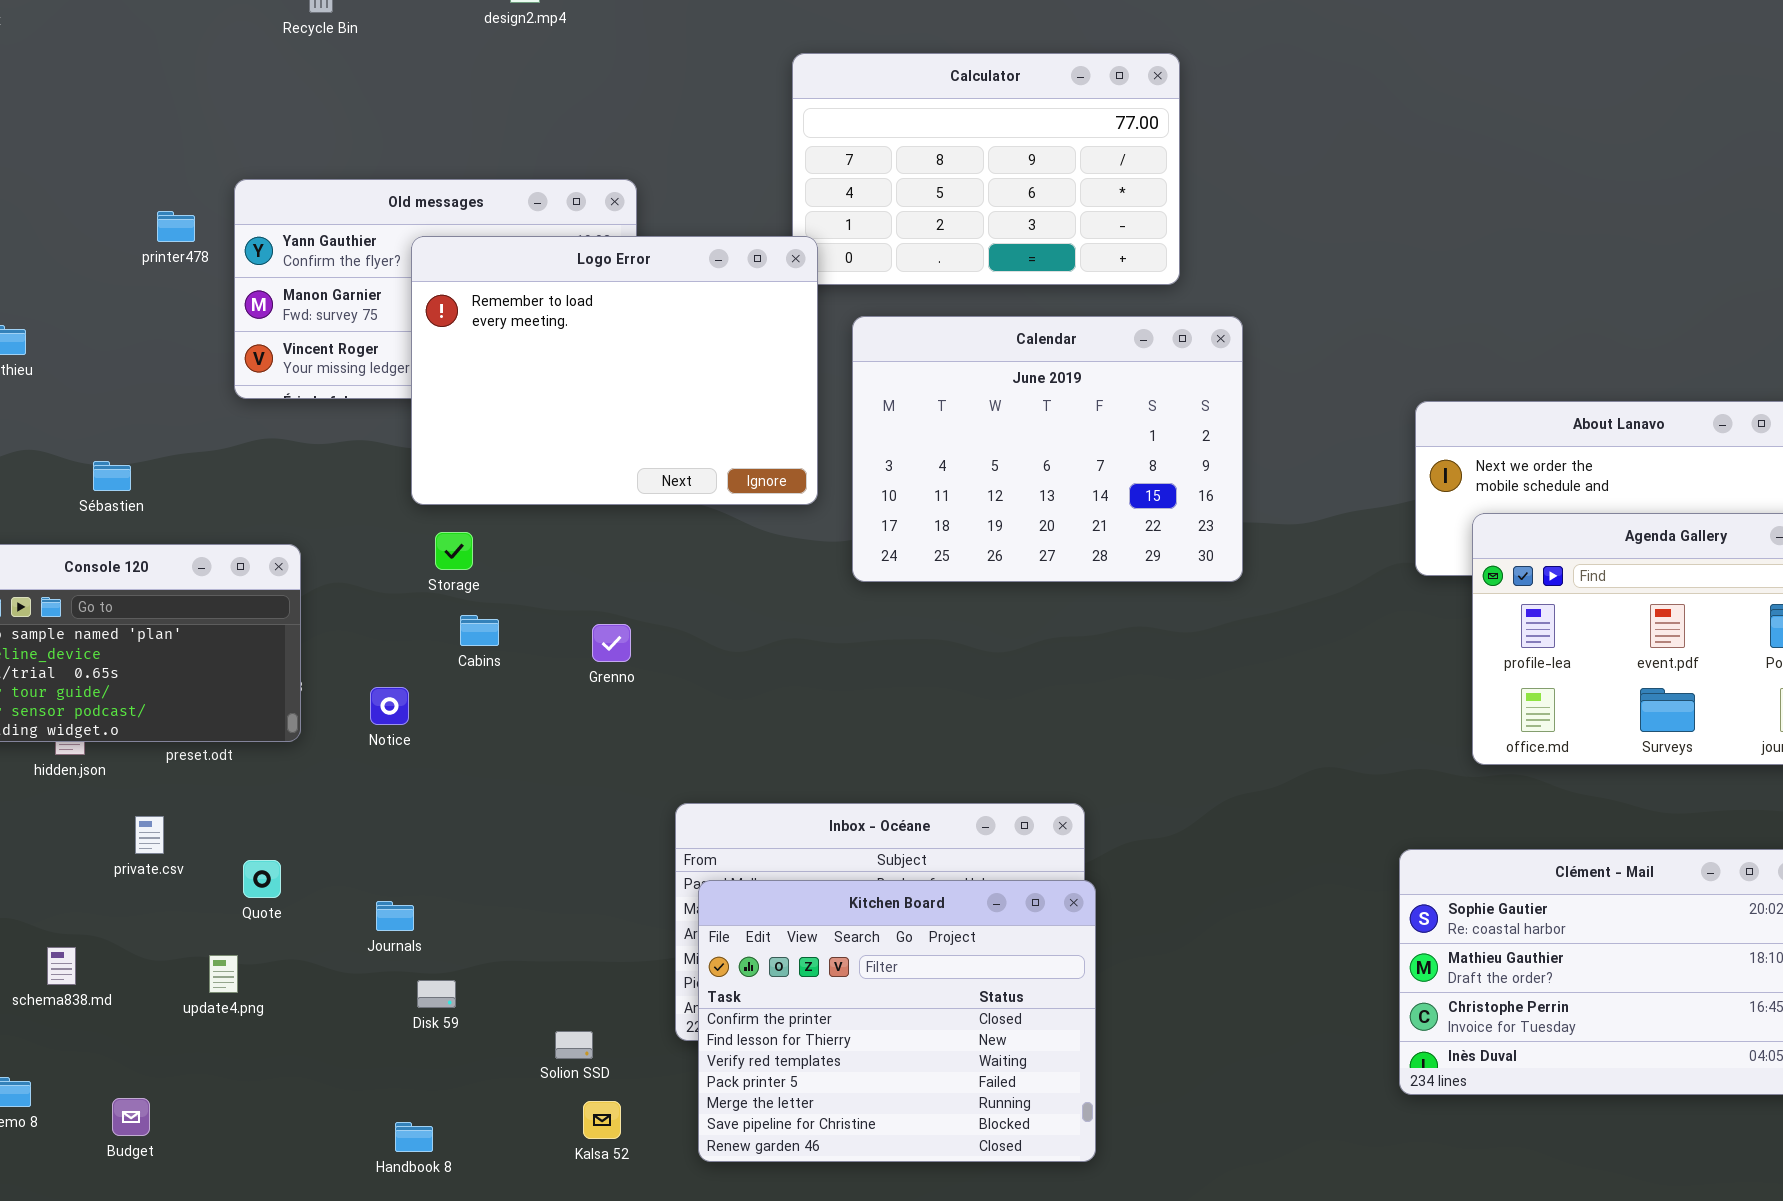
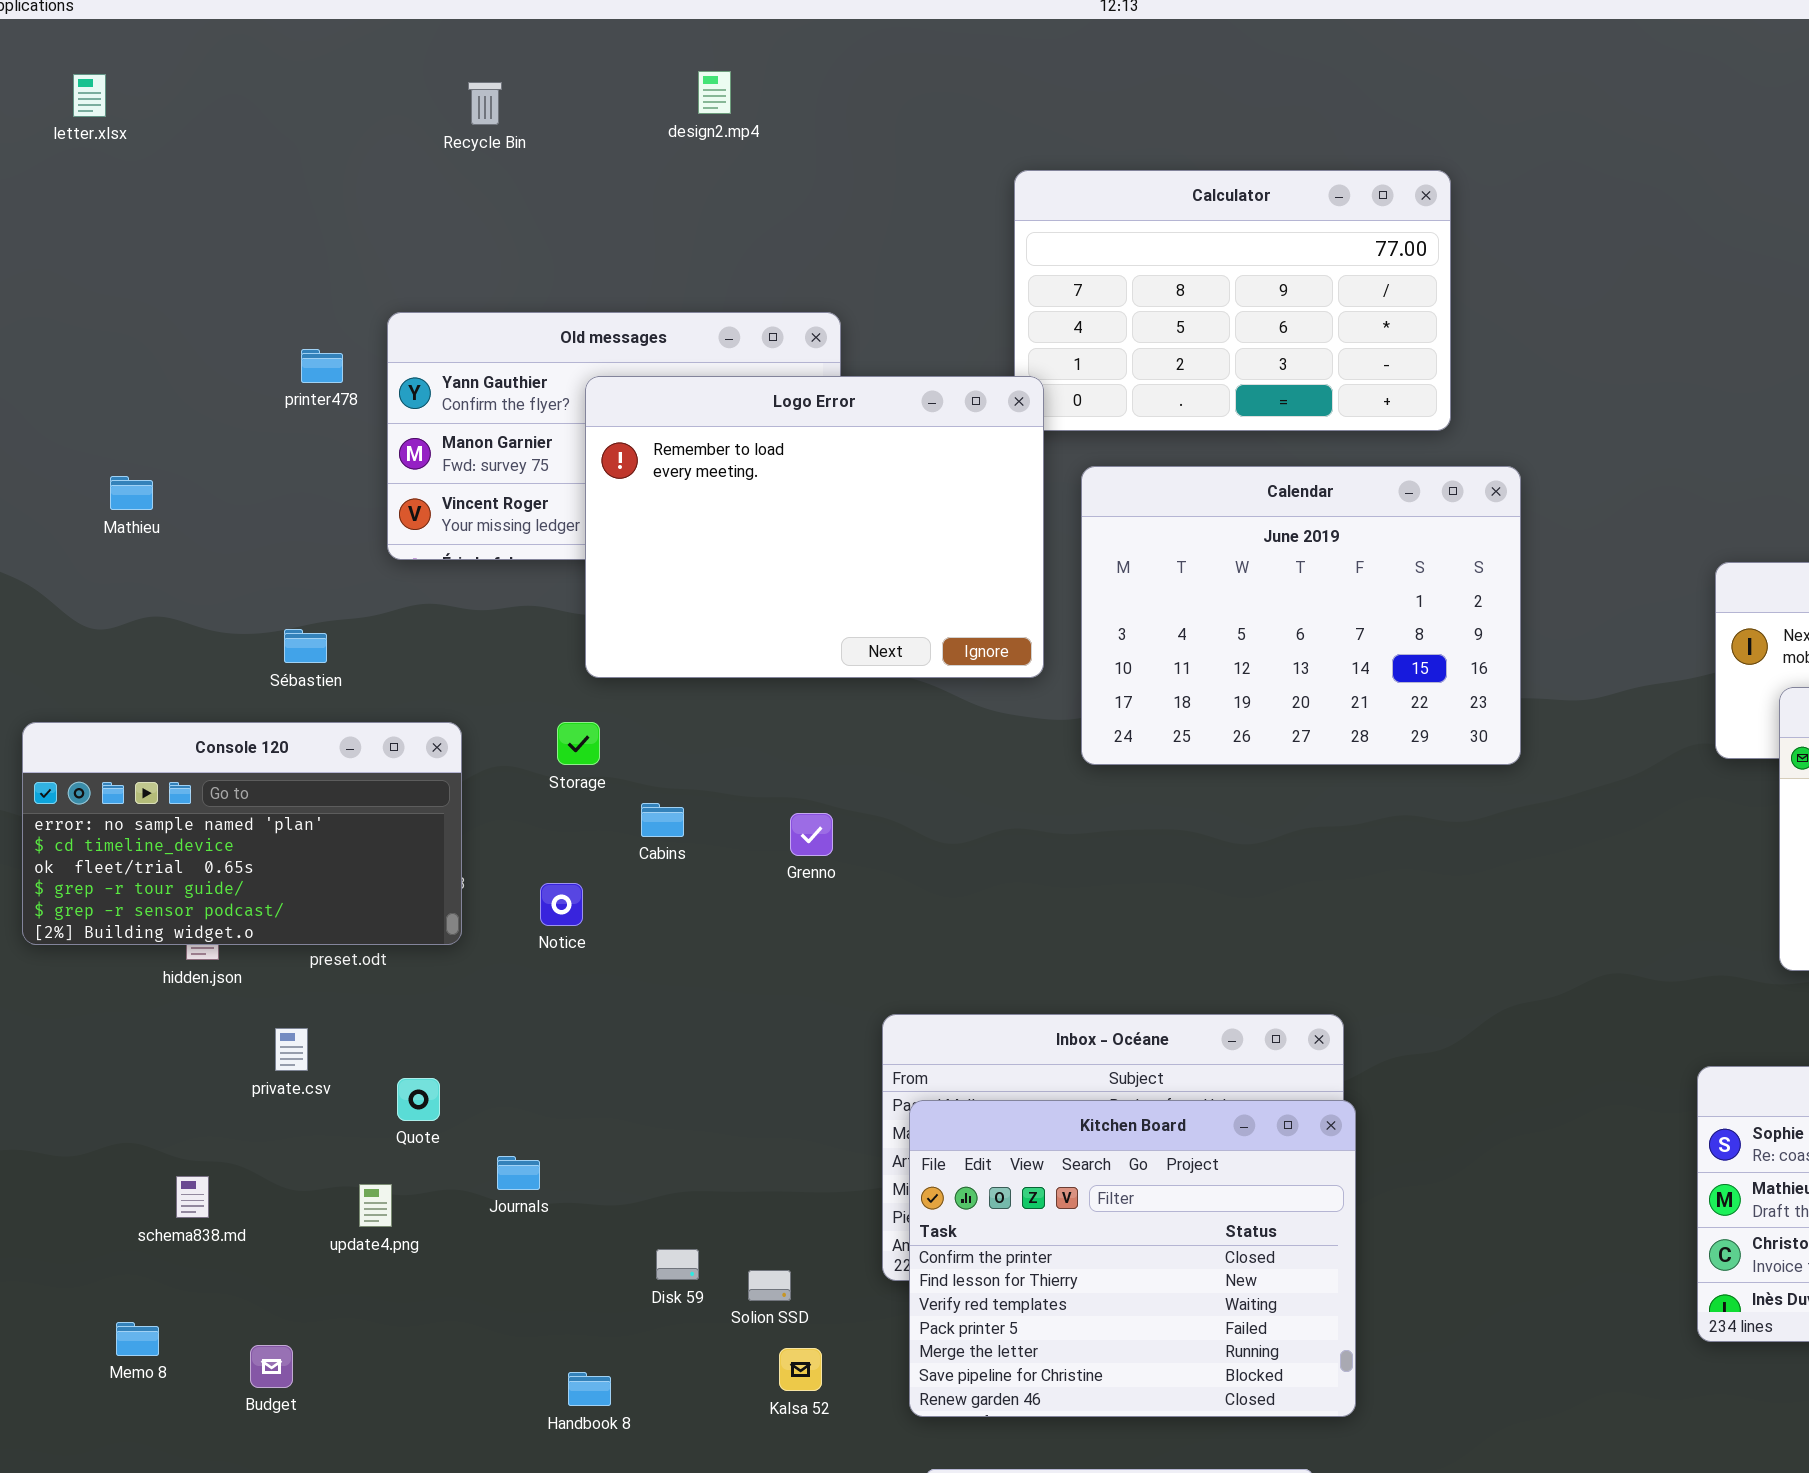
Sébastien: [93,461,131,491] -> [284,629,327,663], moved
Storage: [435,532,473,570] -> [557,722,600,765], moved
Journals: [376,901,414,931] -> [497,1156,540,1190], moved
Disk 59: [417,980,456,1008] -> [656,1249,699,1280], moved

